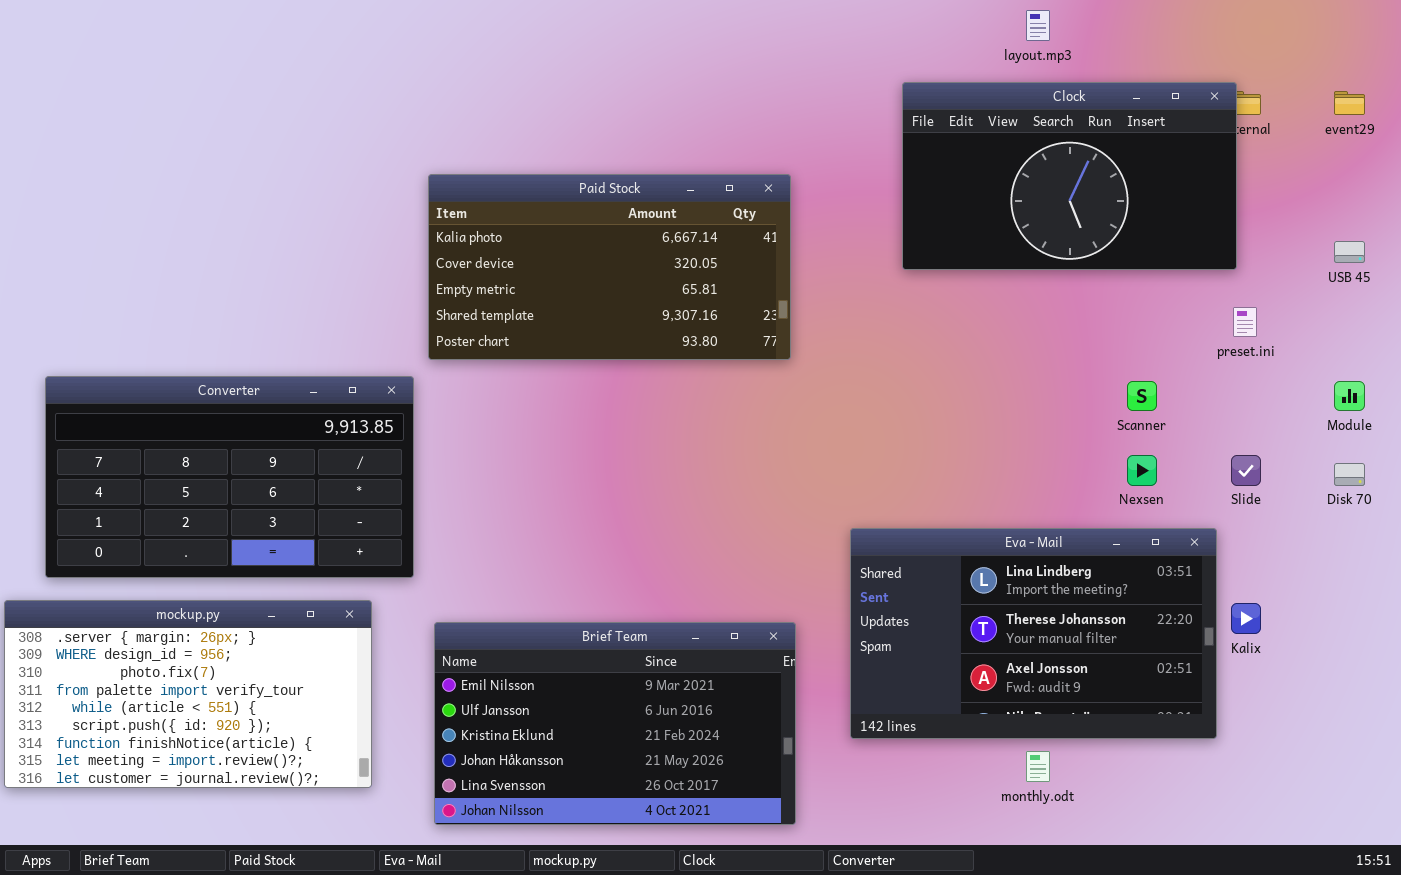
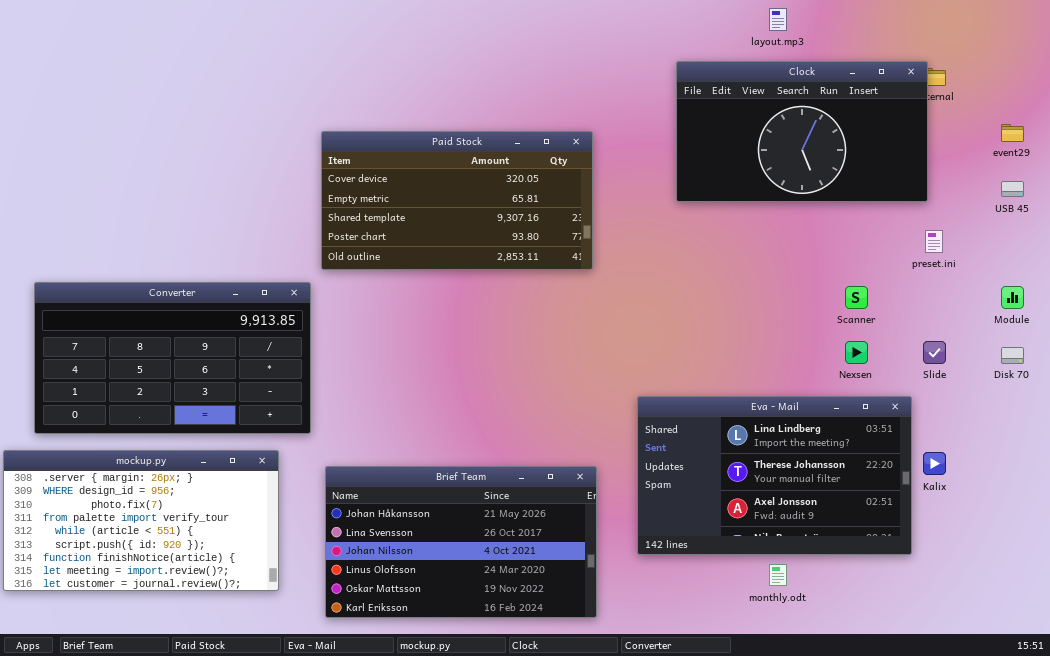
event29: [1334,91,1365,115] -> [1001,124,1024,142], moved
Paid Stock: [428,174,791,360] -> [321,131,593,270], scrolled down 1 row
Brief Team: [434,622,796,825] -> [325,466,597,618], scrolled down 3 rows

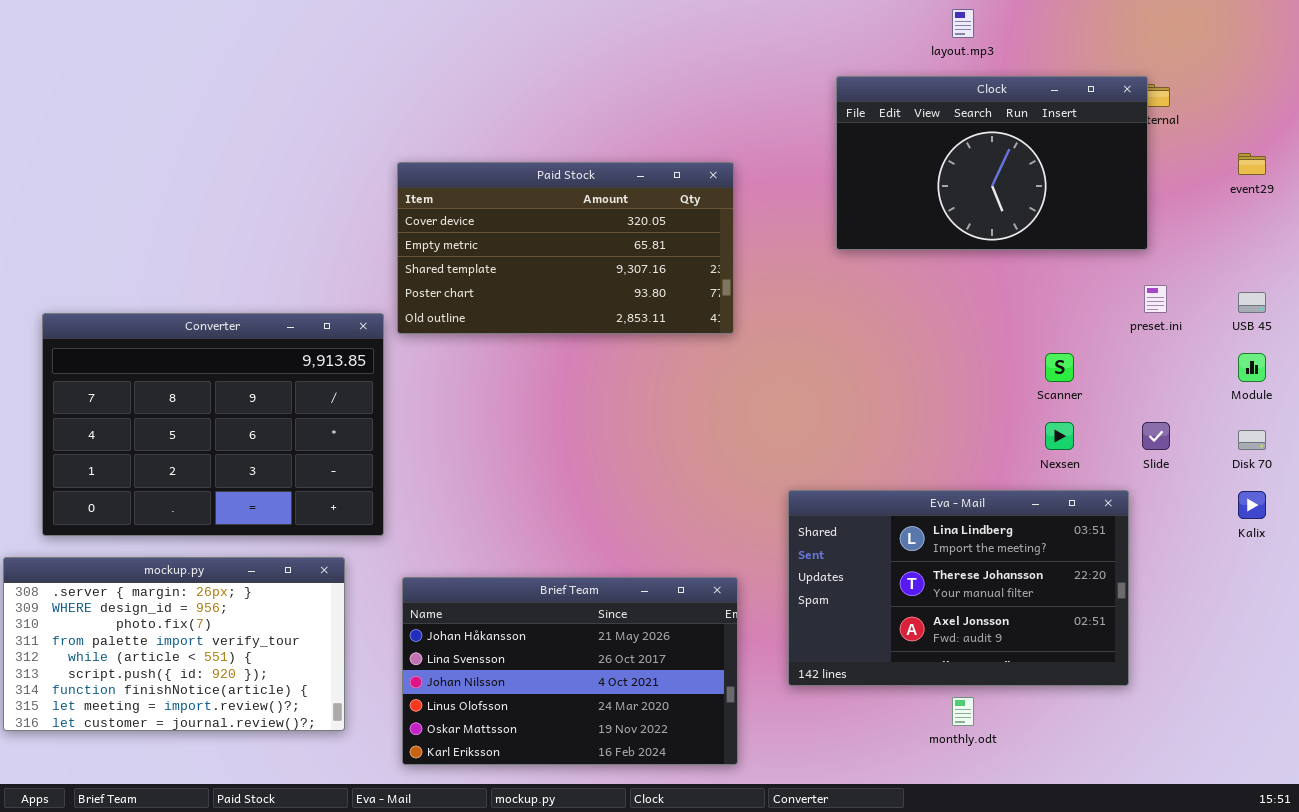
USB 45: [1001,181,1024,197] -> [1238,292,1266,313], moved
Converter: [34,282,311,434] -> [42,313,384,536], resized
Kalix: [923,452,946,475] -> [1238,491,1266,519], moved

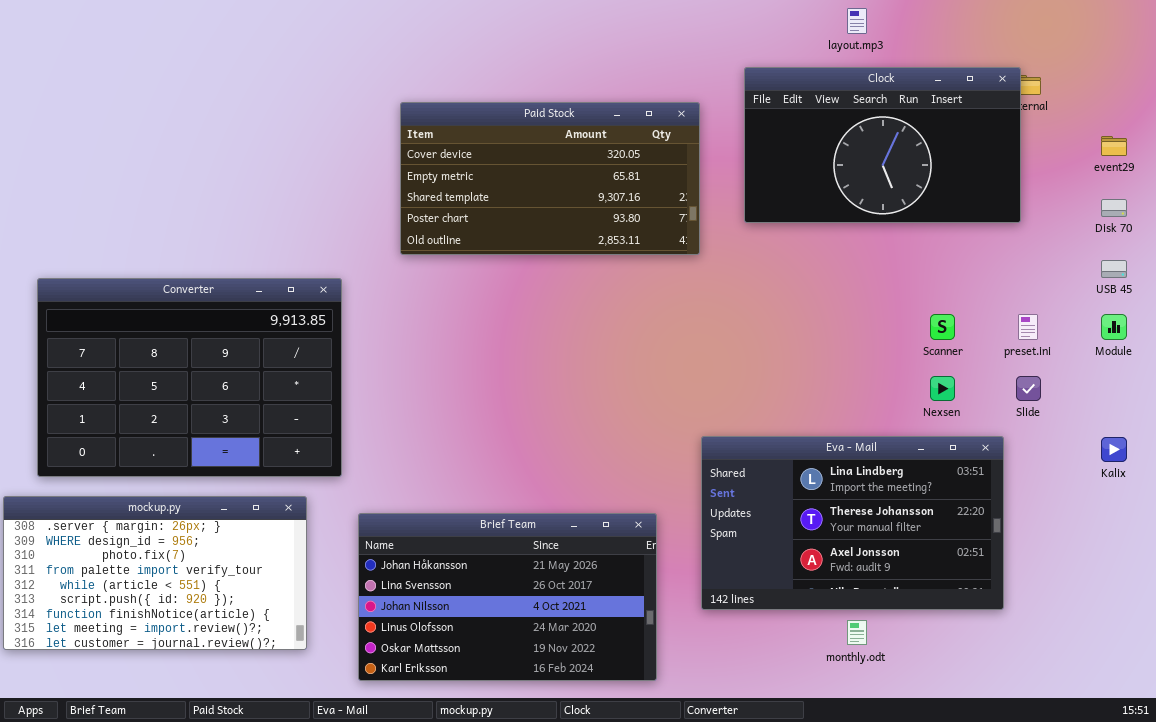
Paid Stock: [397,162,734,334] -> [400,102,700,255], moved
preset.ini: [1144,285,1167,313] -> [1018,314,1038,340], moved
Disk 70: [1238,430,1266,450] -> [1101,199,1127,217], moved

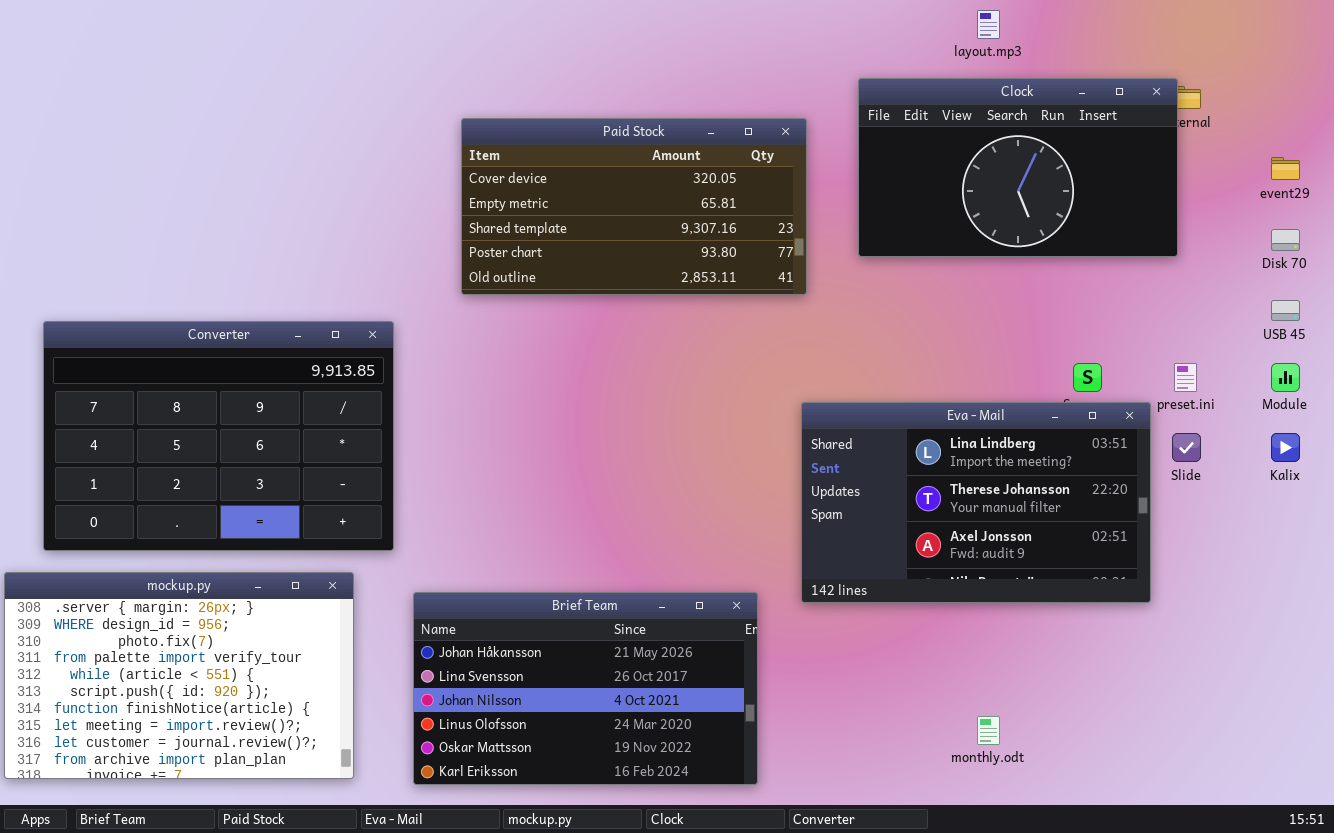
Eva - Mail: [701,436,1004,610] -> [801,402,1151,603], moved
Kalix: [1101,437,1127,462] -> [1271,433,1300,462], moved
mockup.py: [3,496,307,650] -> [4,572,354,779], resized

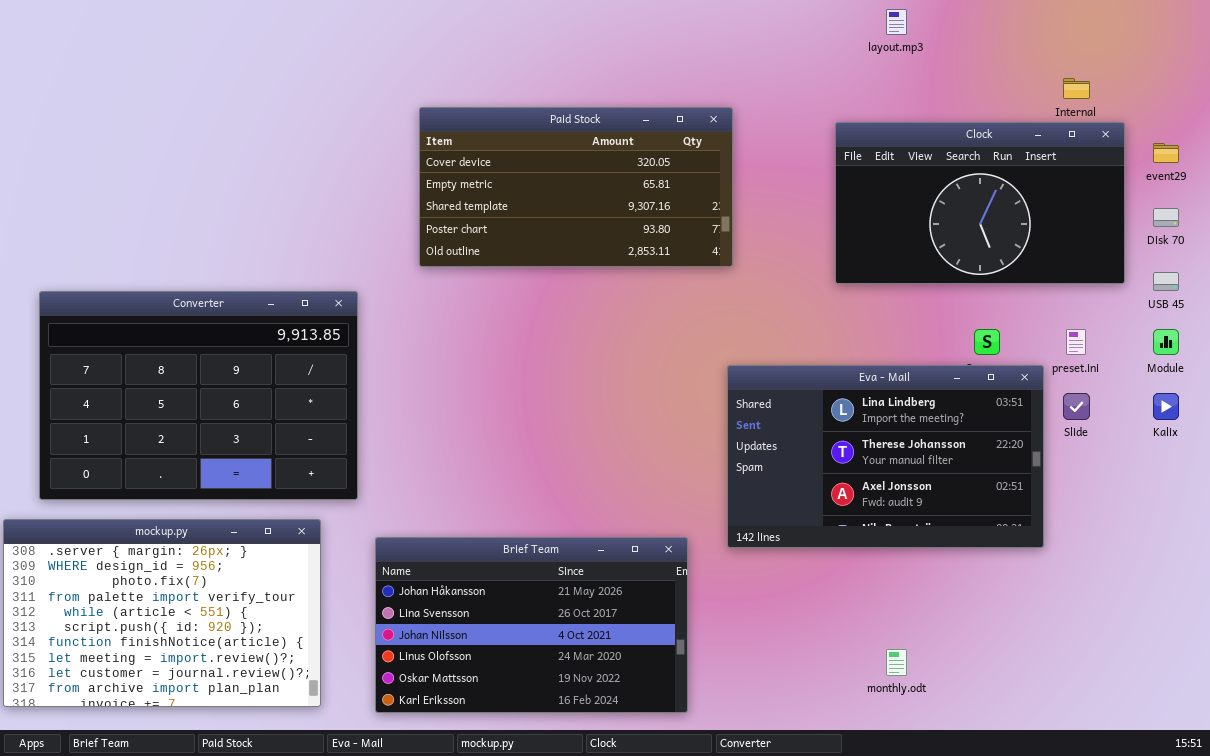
Clock: [858,78,1178,257] -> [835,122,1125,284], moved

